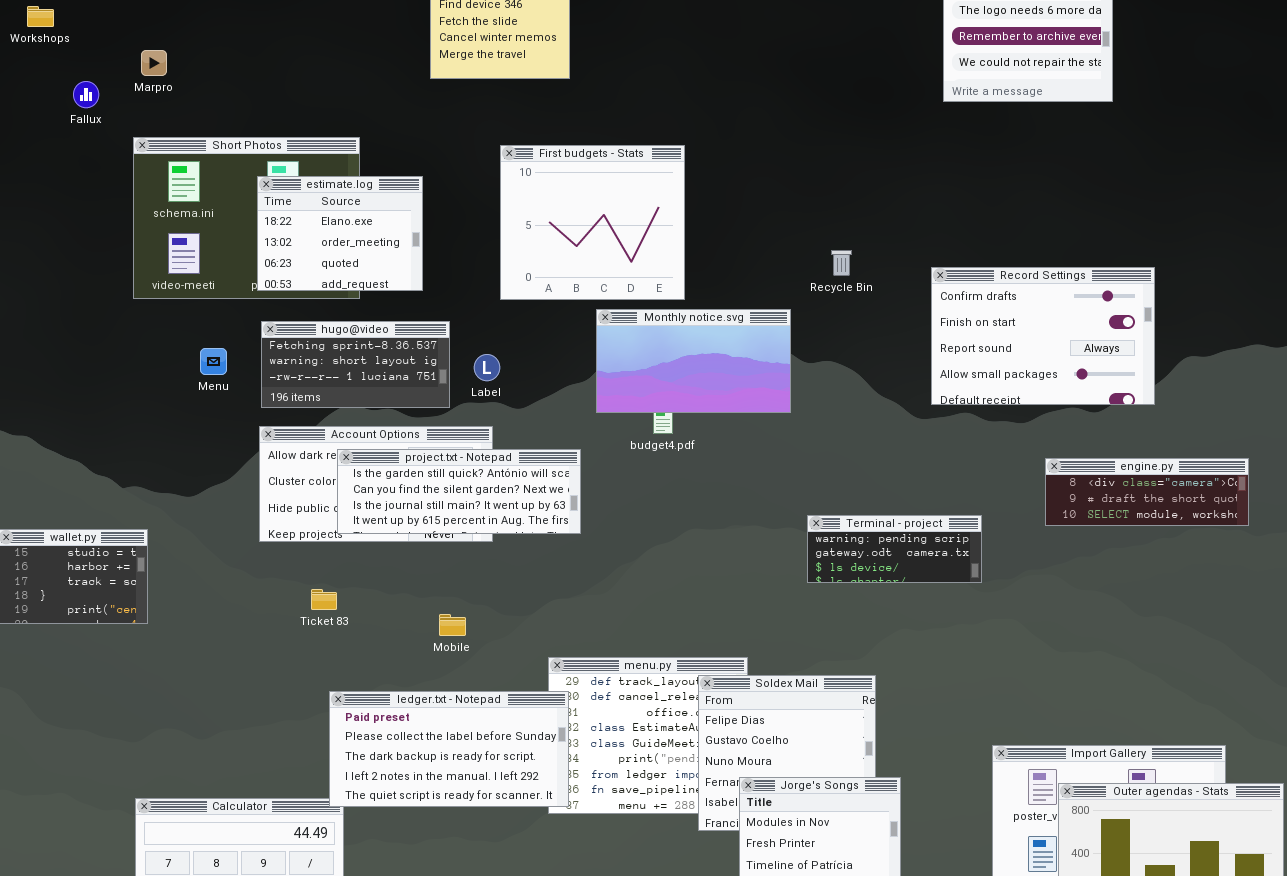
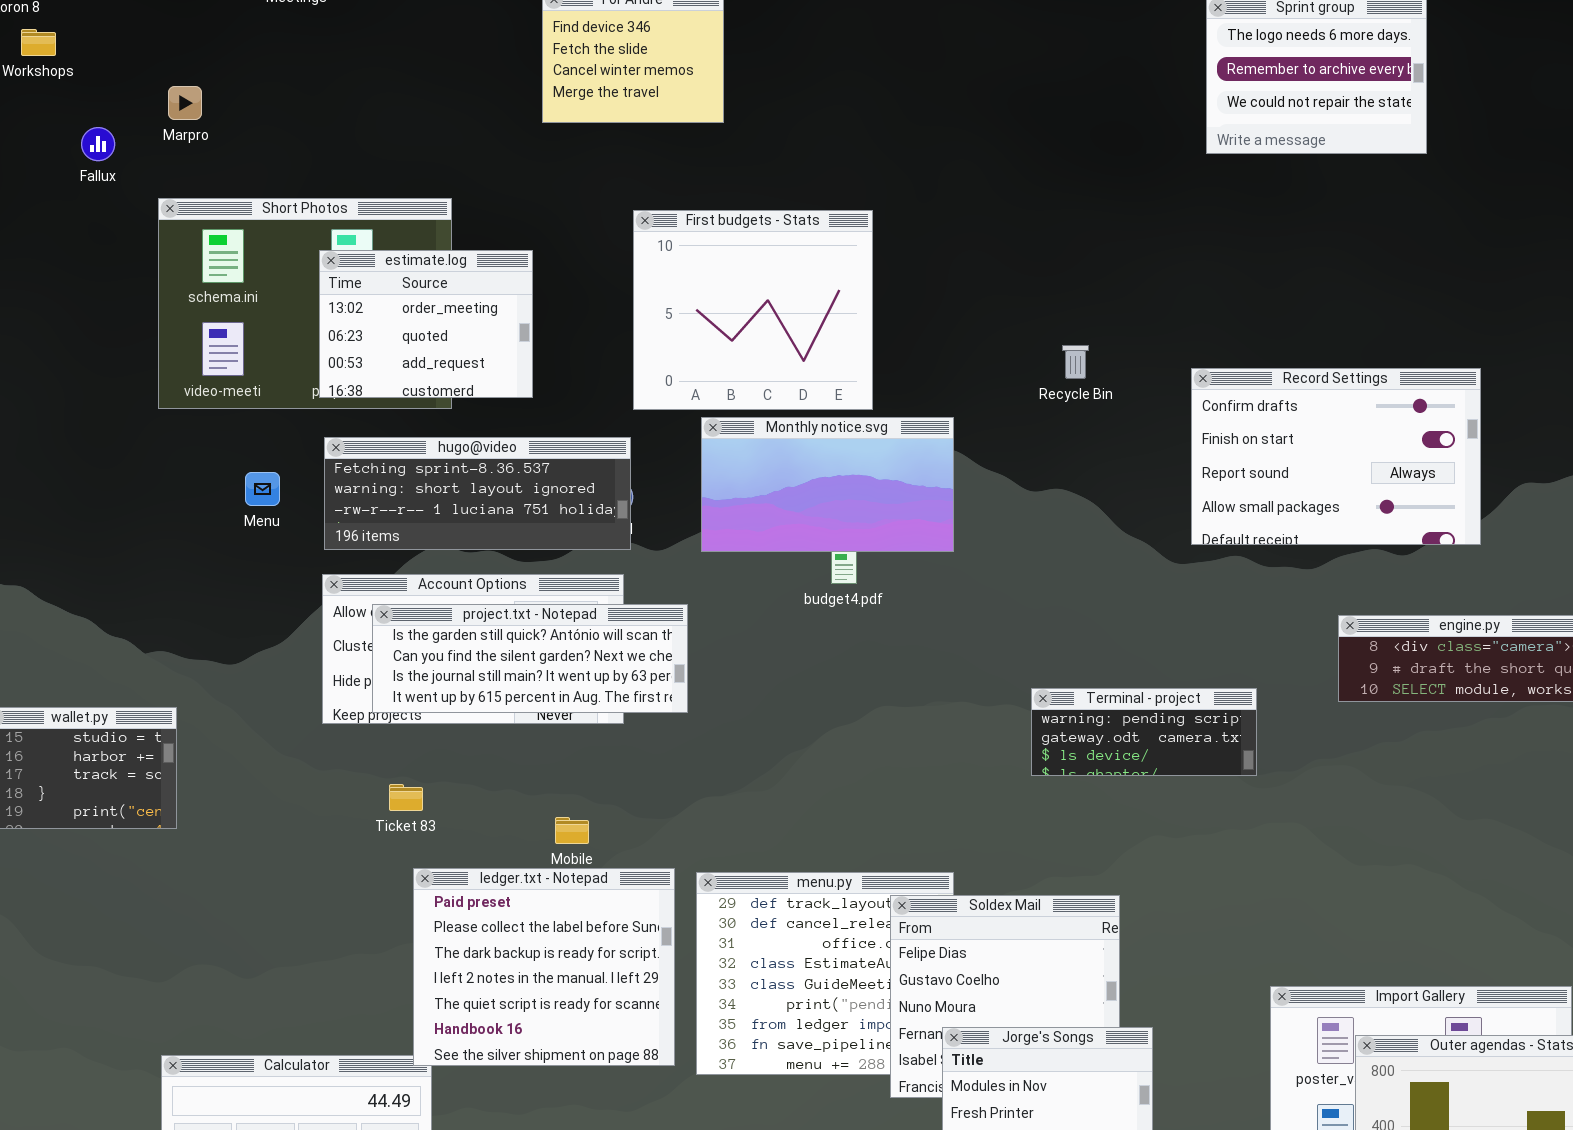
estimate.log: [257,176,423,291] -> [319,250,533,398], scrolled down 1 row
Monthly notice.svg: [596,309,791,413] -> [701,417,954,552], moved
hugo@video: [261,321,450,408] -> [324,437,631,550], resized
project.txt - Notepad: [337,449,581,534] -> [372,604,688,713], moved
ledger.txt - Notepad: [329,691,569,807] -> [413,868,675,1066], resized

